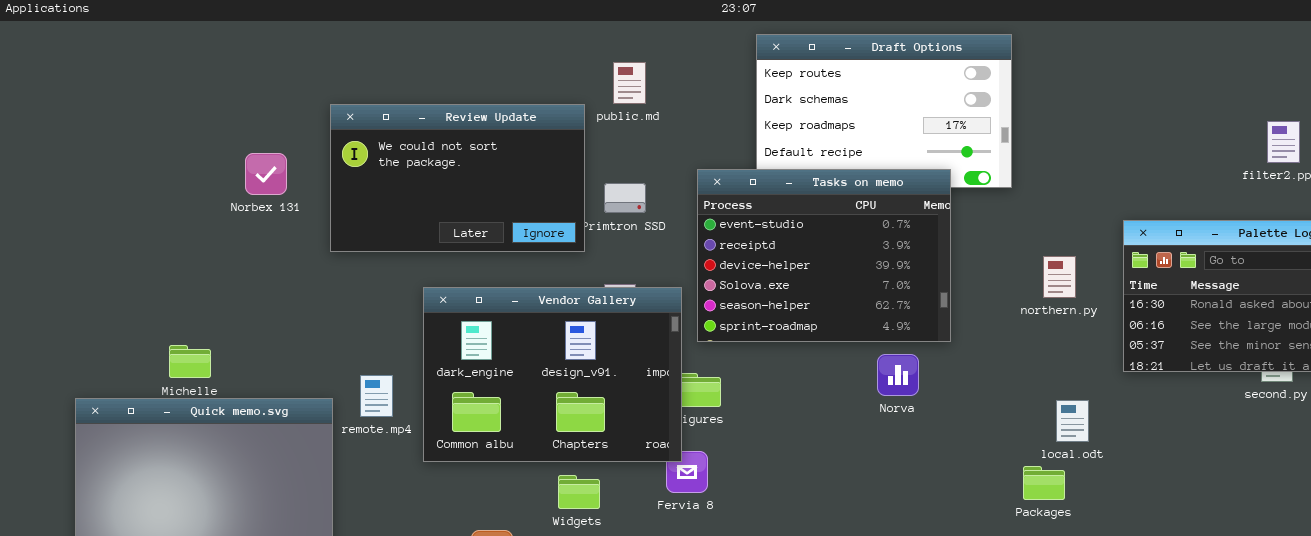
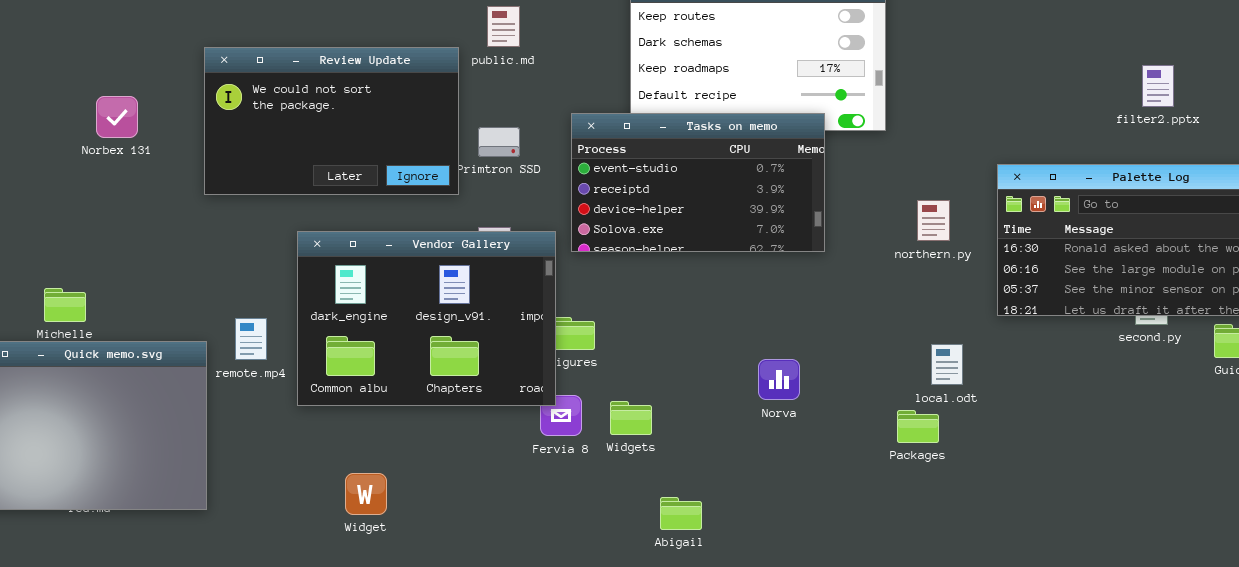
Norbex 131: [245,153,287,195] -> [96,96,138,138], moved
Tasks on memo: [697,169,951,342] -> [571,113,825,252], resized
Norva: [877,354,919,396] -> [758,359,800,400], moved
Widgets: [558,475,600,509] -> [610,401,652,435], moved

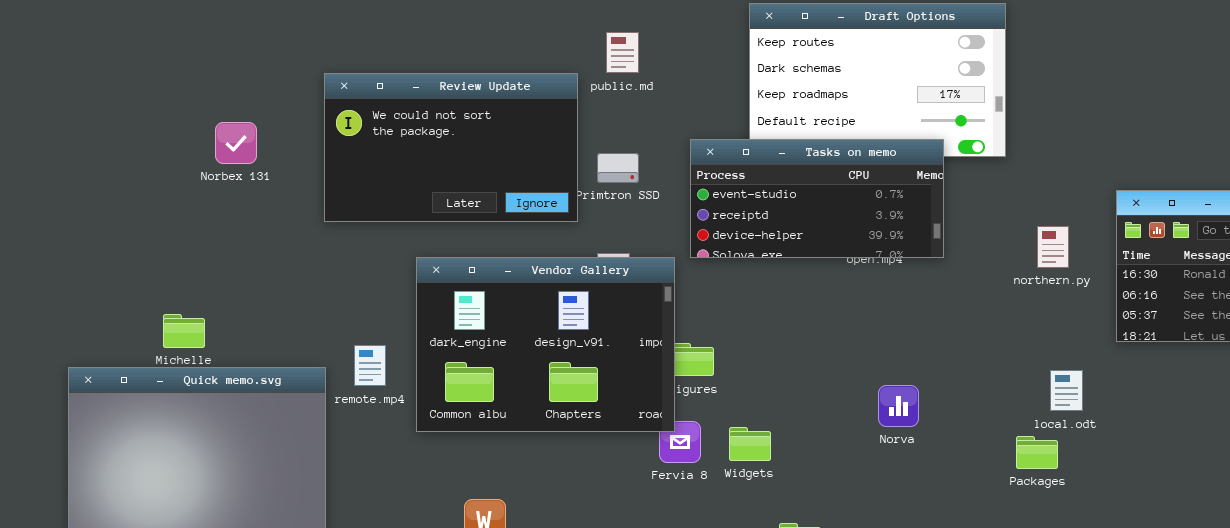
Tasks on memo: [571,113,825,252] -> [690,139,944,258], resized

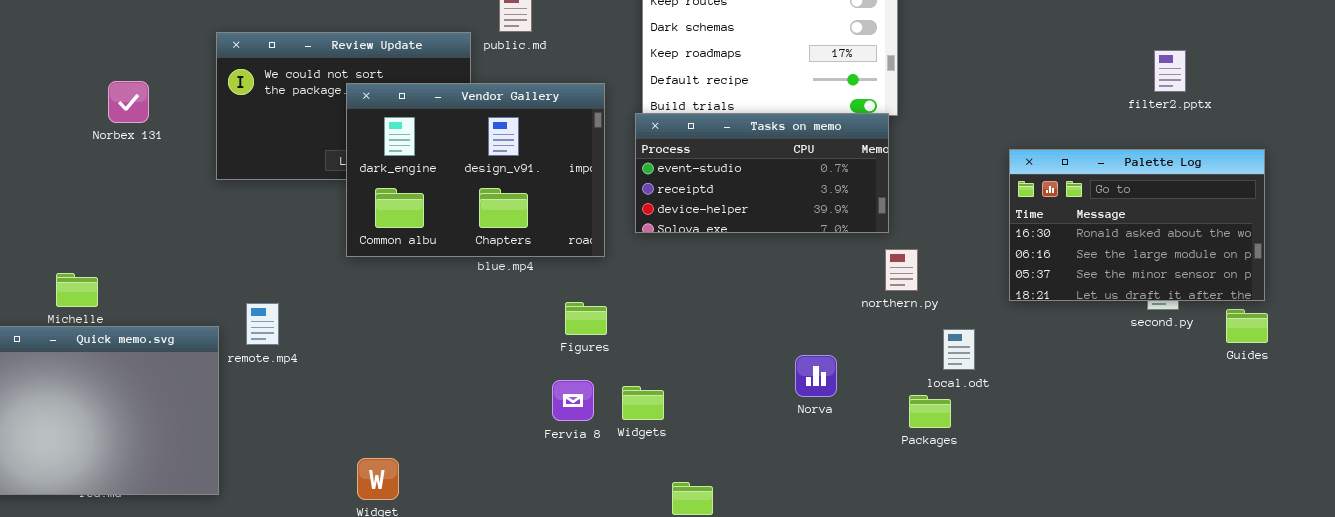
Tasks on memo: [690,139,944,258] -> [635,113,889,233], moved
northern.py: [1037,226,1069,268] -> [885,249,918,291], moved
Vendor Gallery: [416,257,675,432] -> [346,83,605,257], moved
Norva: [878,385,919,427] -> [795,355,837,397], moved

